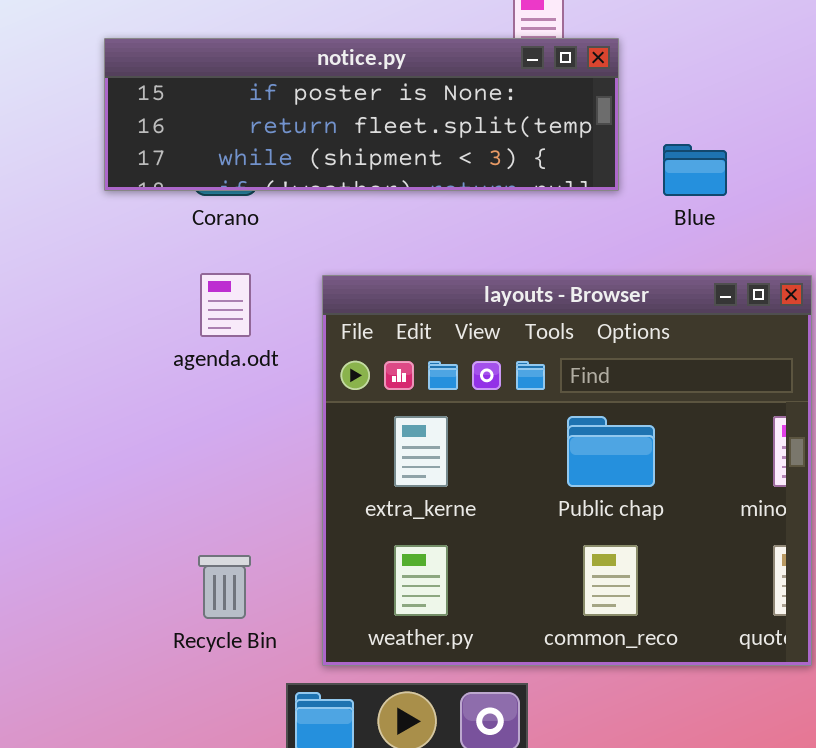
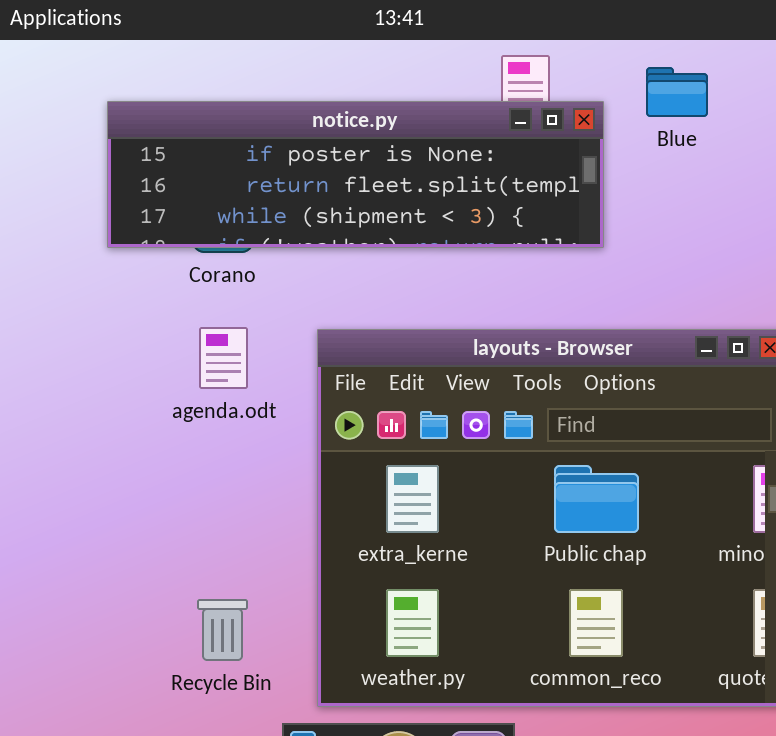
Blue: [663,144,727,196] -> [646,67,708,117], moved

